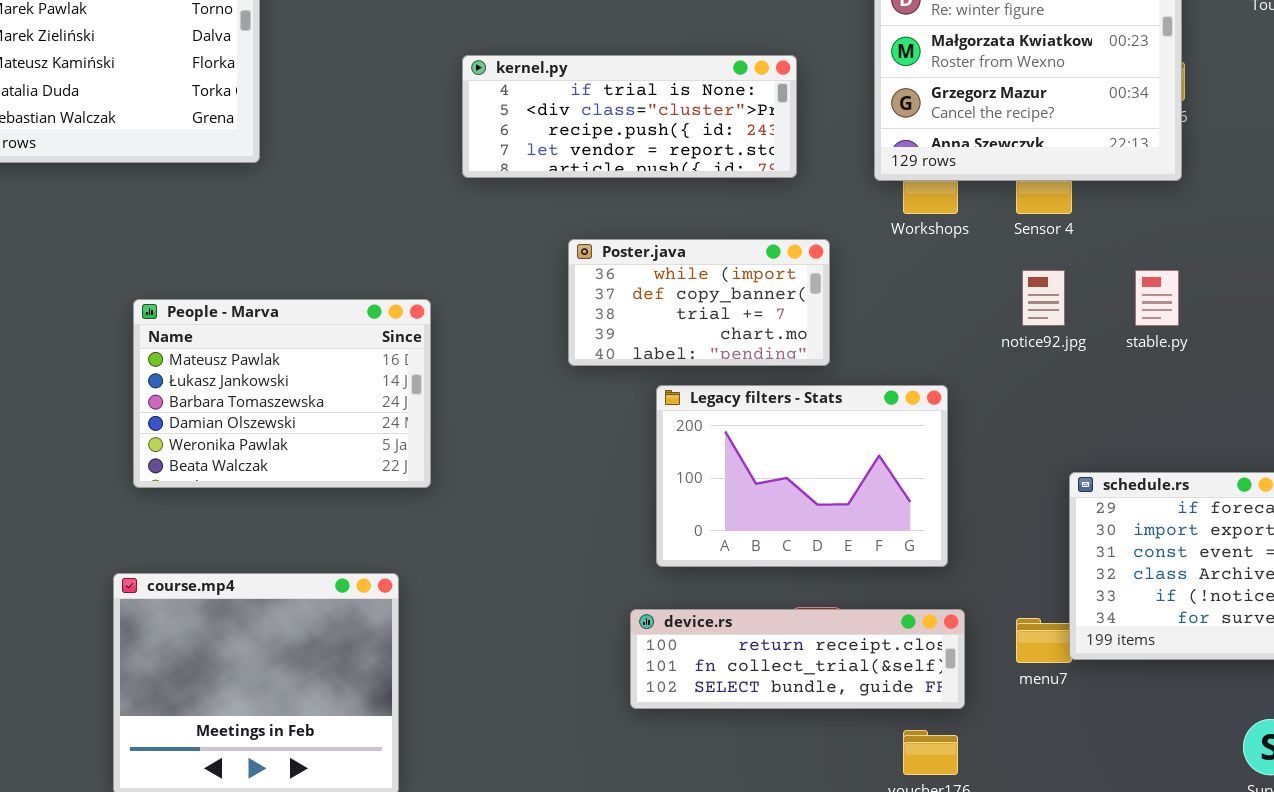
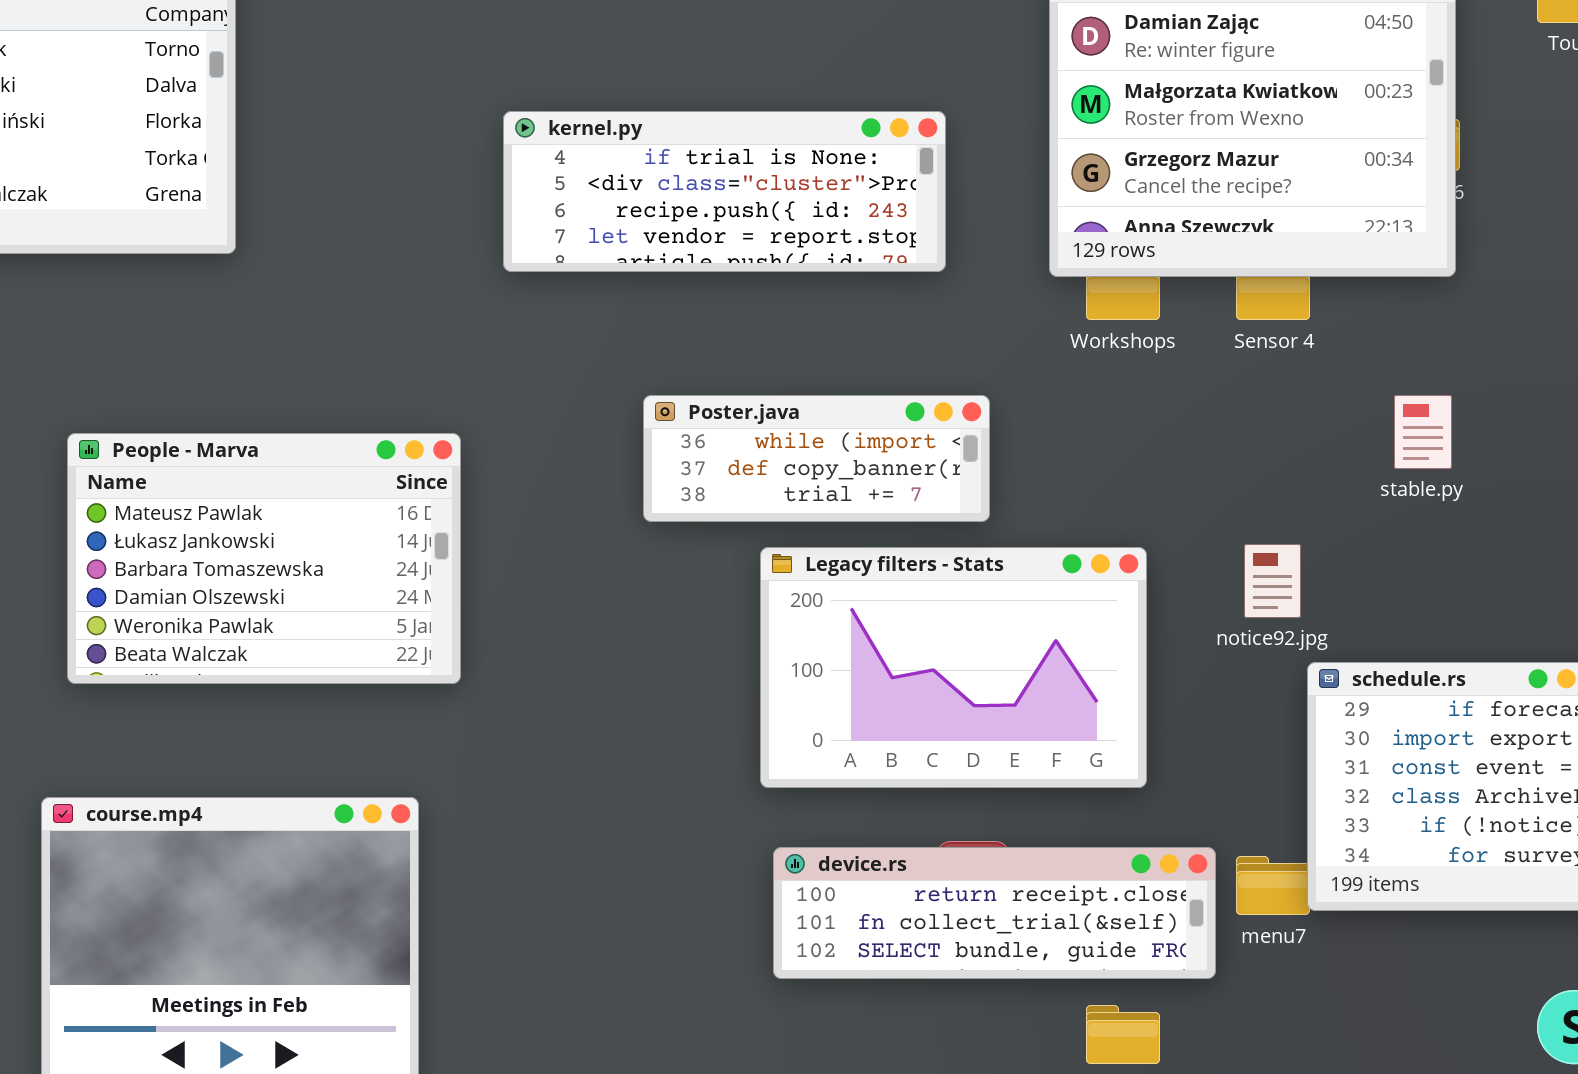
Poster.java: [568,239,830,366] -> [643,395,990,522], resized
notice92.jpg: [1022,270,1065,326] -> [1244,544,1301,618], moved
device.rs: [630,609,965,709] -> [773,847,1216,979], moved

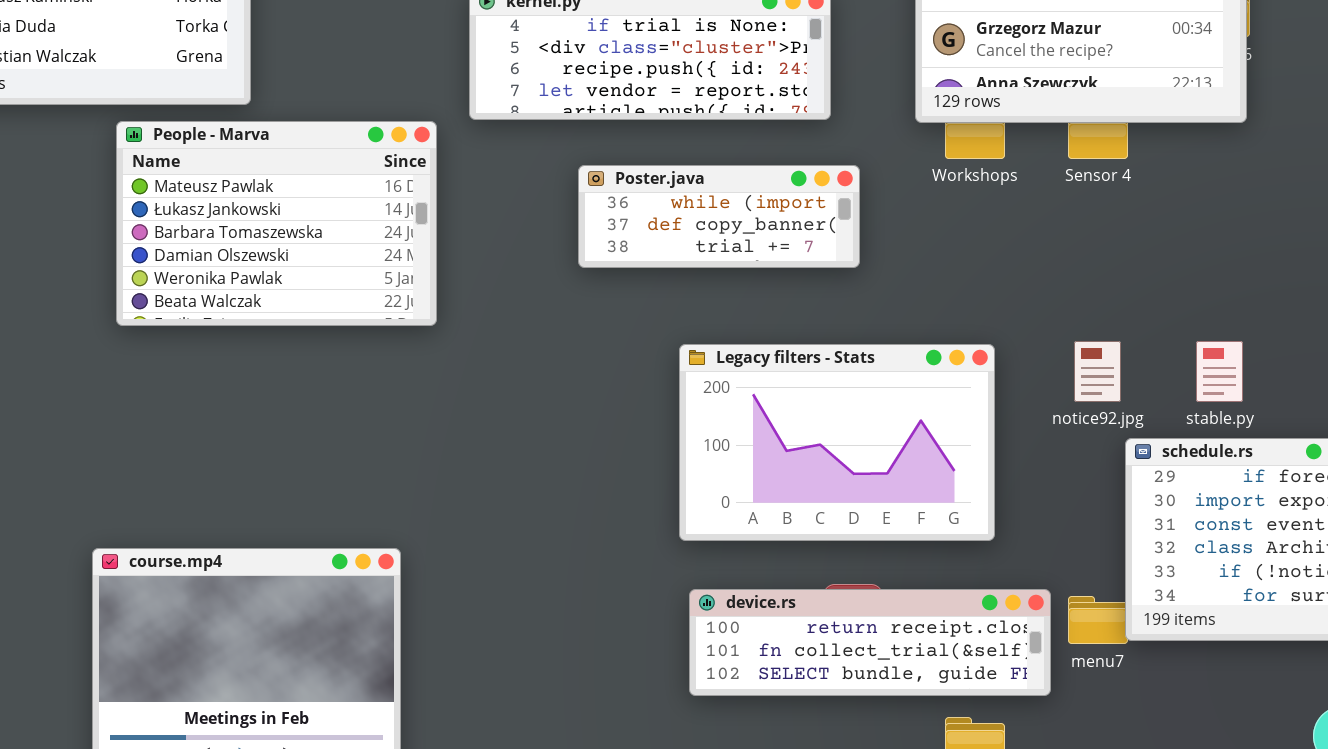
Poster.java: [643,395,990,522] -> [578,165,860,268], moved
stable.py: [1394,395,1452,469] -> [1196,341,1243,402], moved
People - Marva: [67,433,461,684] -> [116,121,437,326], moved

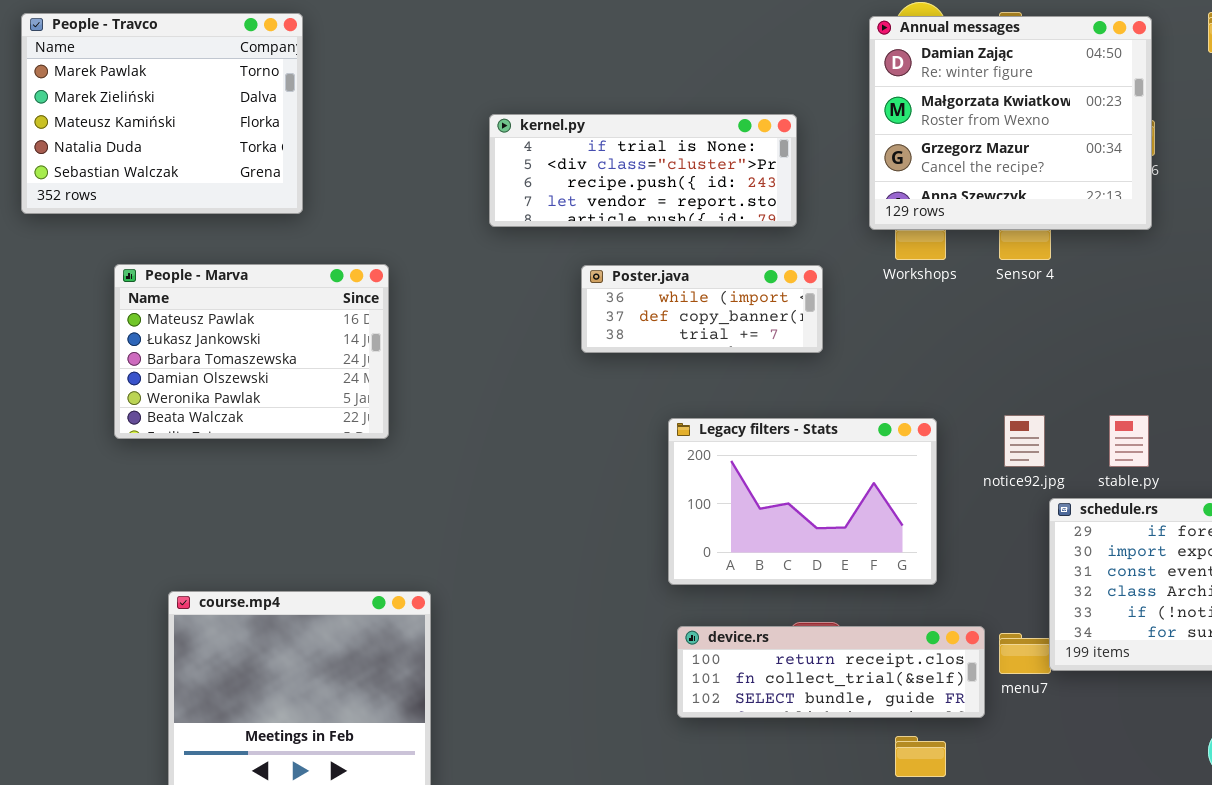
People - Marva: [116,121,437,326] -> [114,264,389,439], moved

